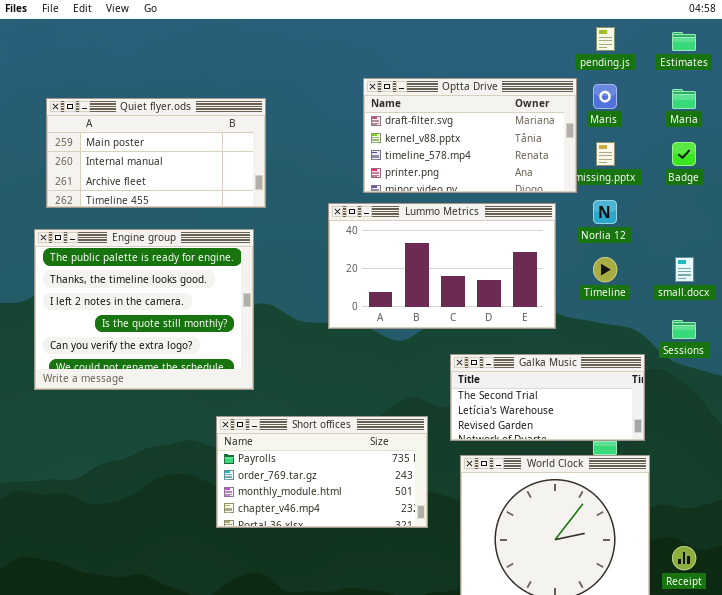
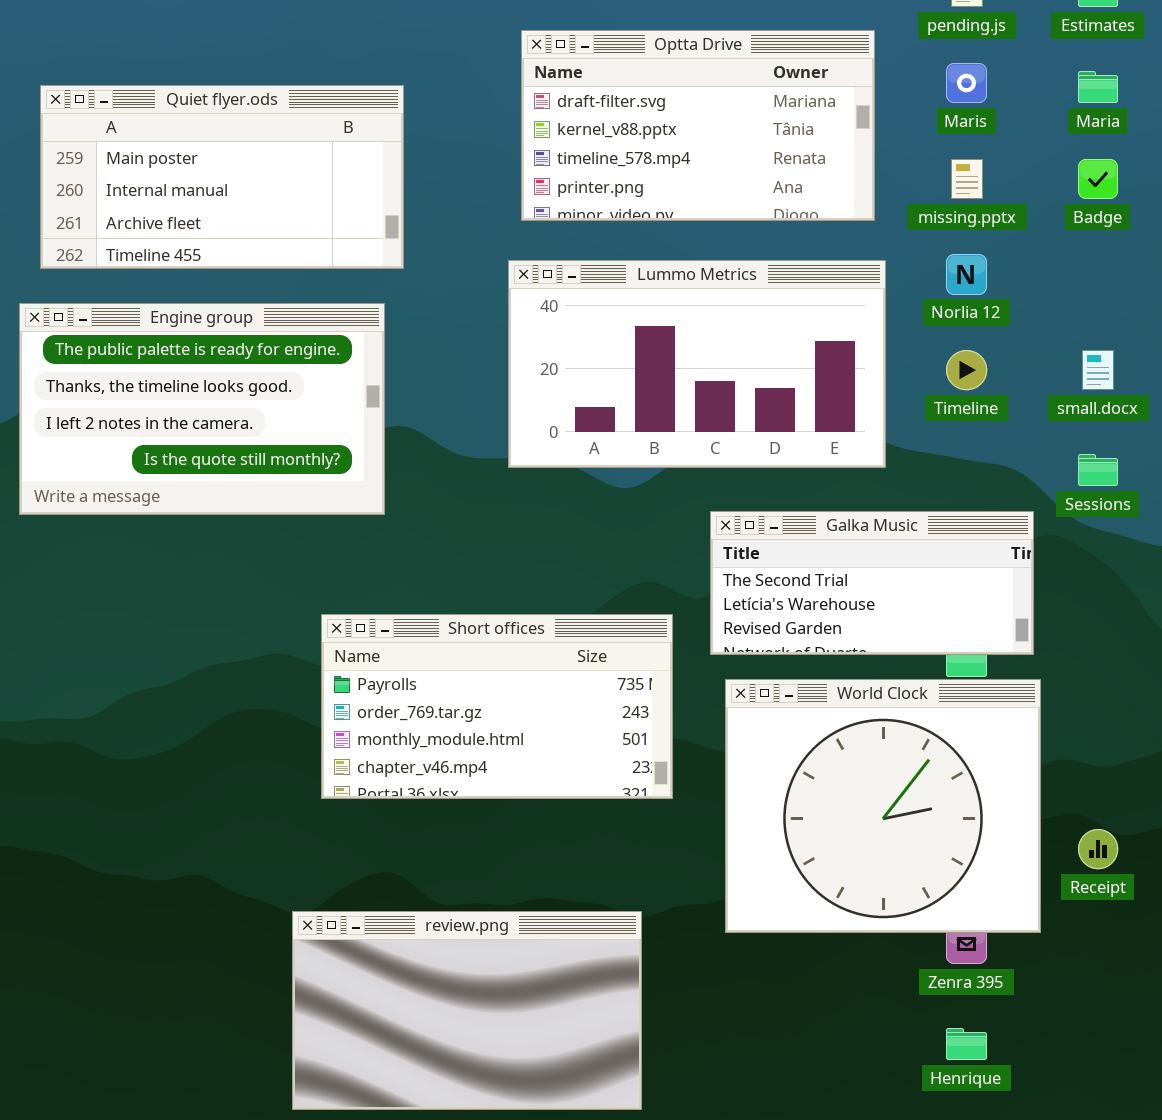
Optta Drive: [363,78,577,193] -> [521,30,875,221], moved
Engine group: [34,229,254,390] -> [19,303,385,515], resized

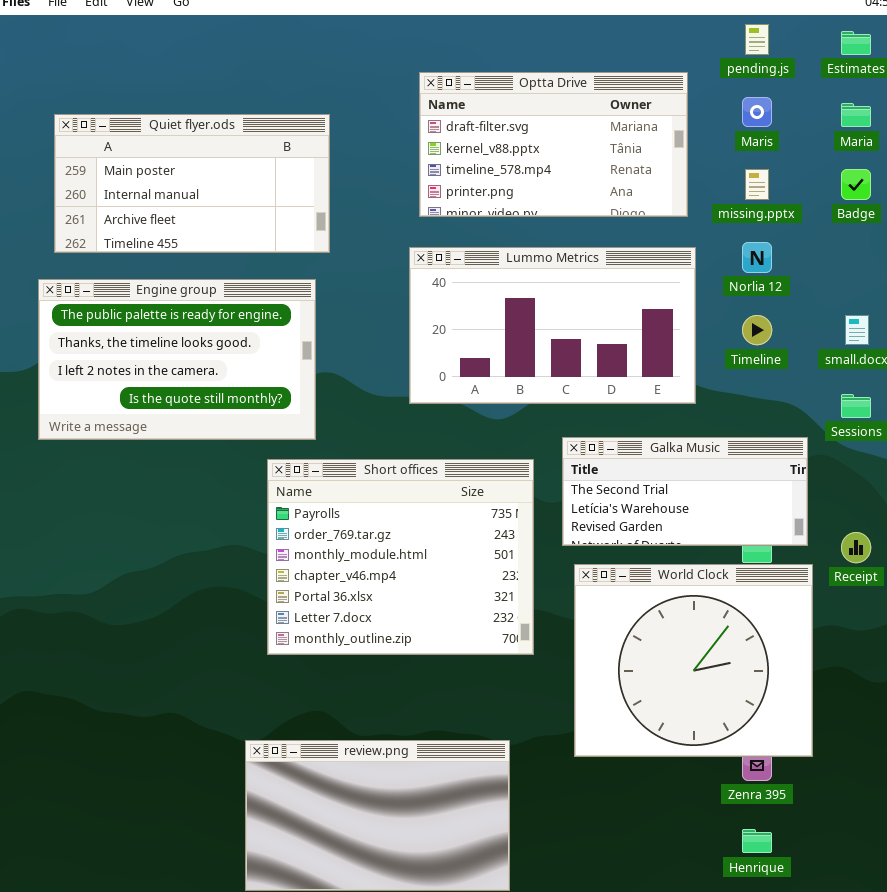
Short offices: [321,614,673,799] -> [267,459,534,655], resized
Receipt: [1078,829,1118,869] -> [841,532,871,563], moved

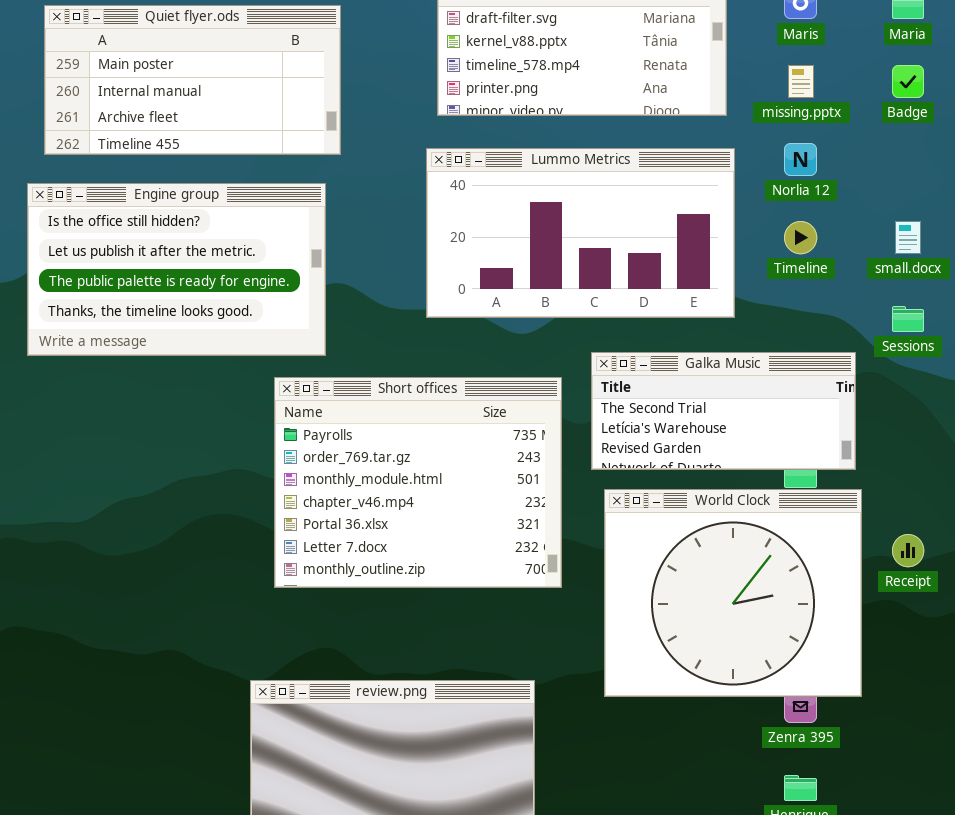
Engine group: [38,279,316,440] -> [27,183,326,356], scrolled up 2 rows
Receipt: [841,532,871,563] -> [892,534,924,567], moved

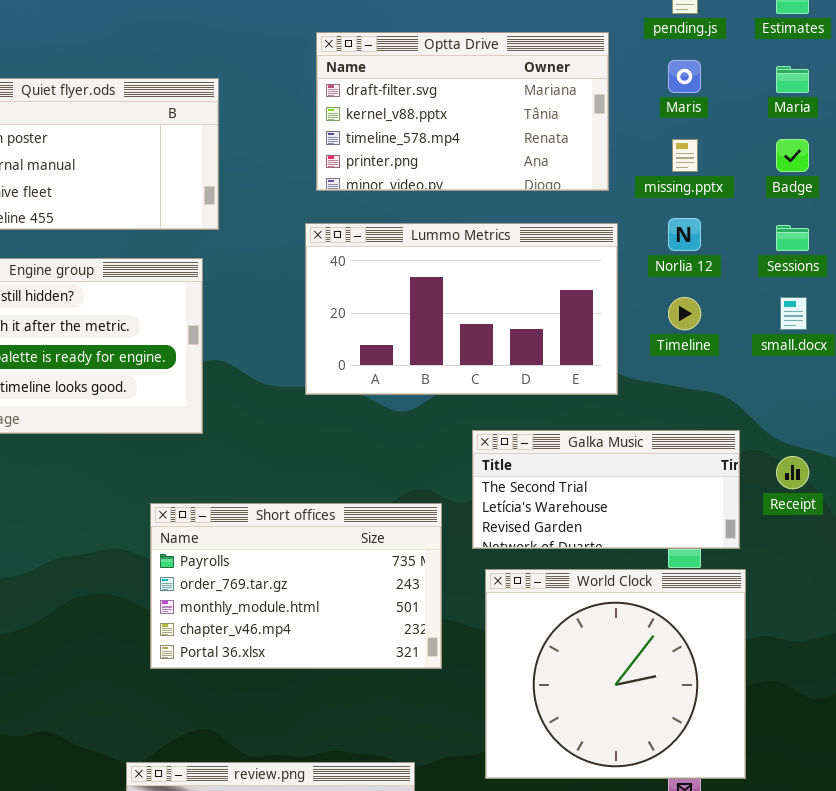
Sessions: [892,306,924,332] -> [776,225,809,251], moved
Short offices: [274,377,562,588] -> [150,503,442,669], resized
Receipt: [892,534,924,567] -> [776,456,809,489], moved

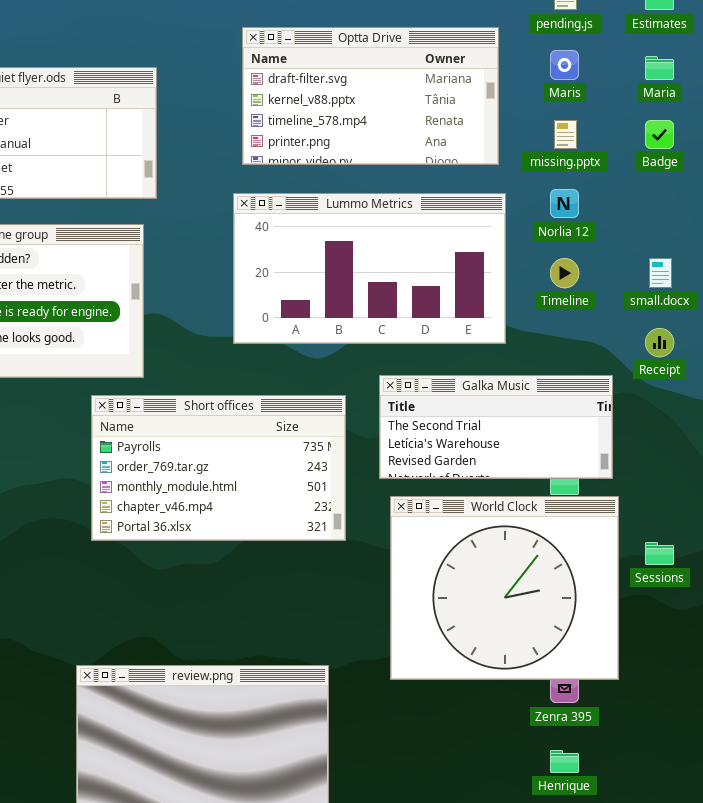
Sessions: [776,225,809,251] -> [645,542,674,565], moved
Receipt: [776,456,809,489] -> [645,328,674,357], moved
Short offices: [150,503,442,669] -> [91,395,346,541], moved

